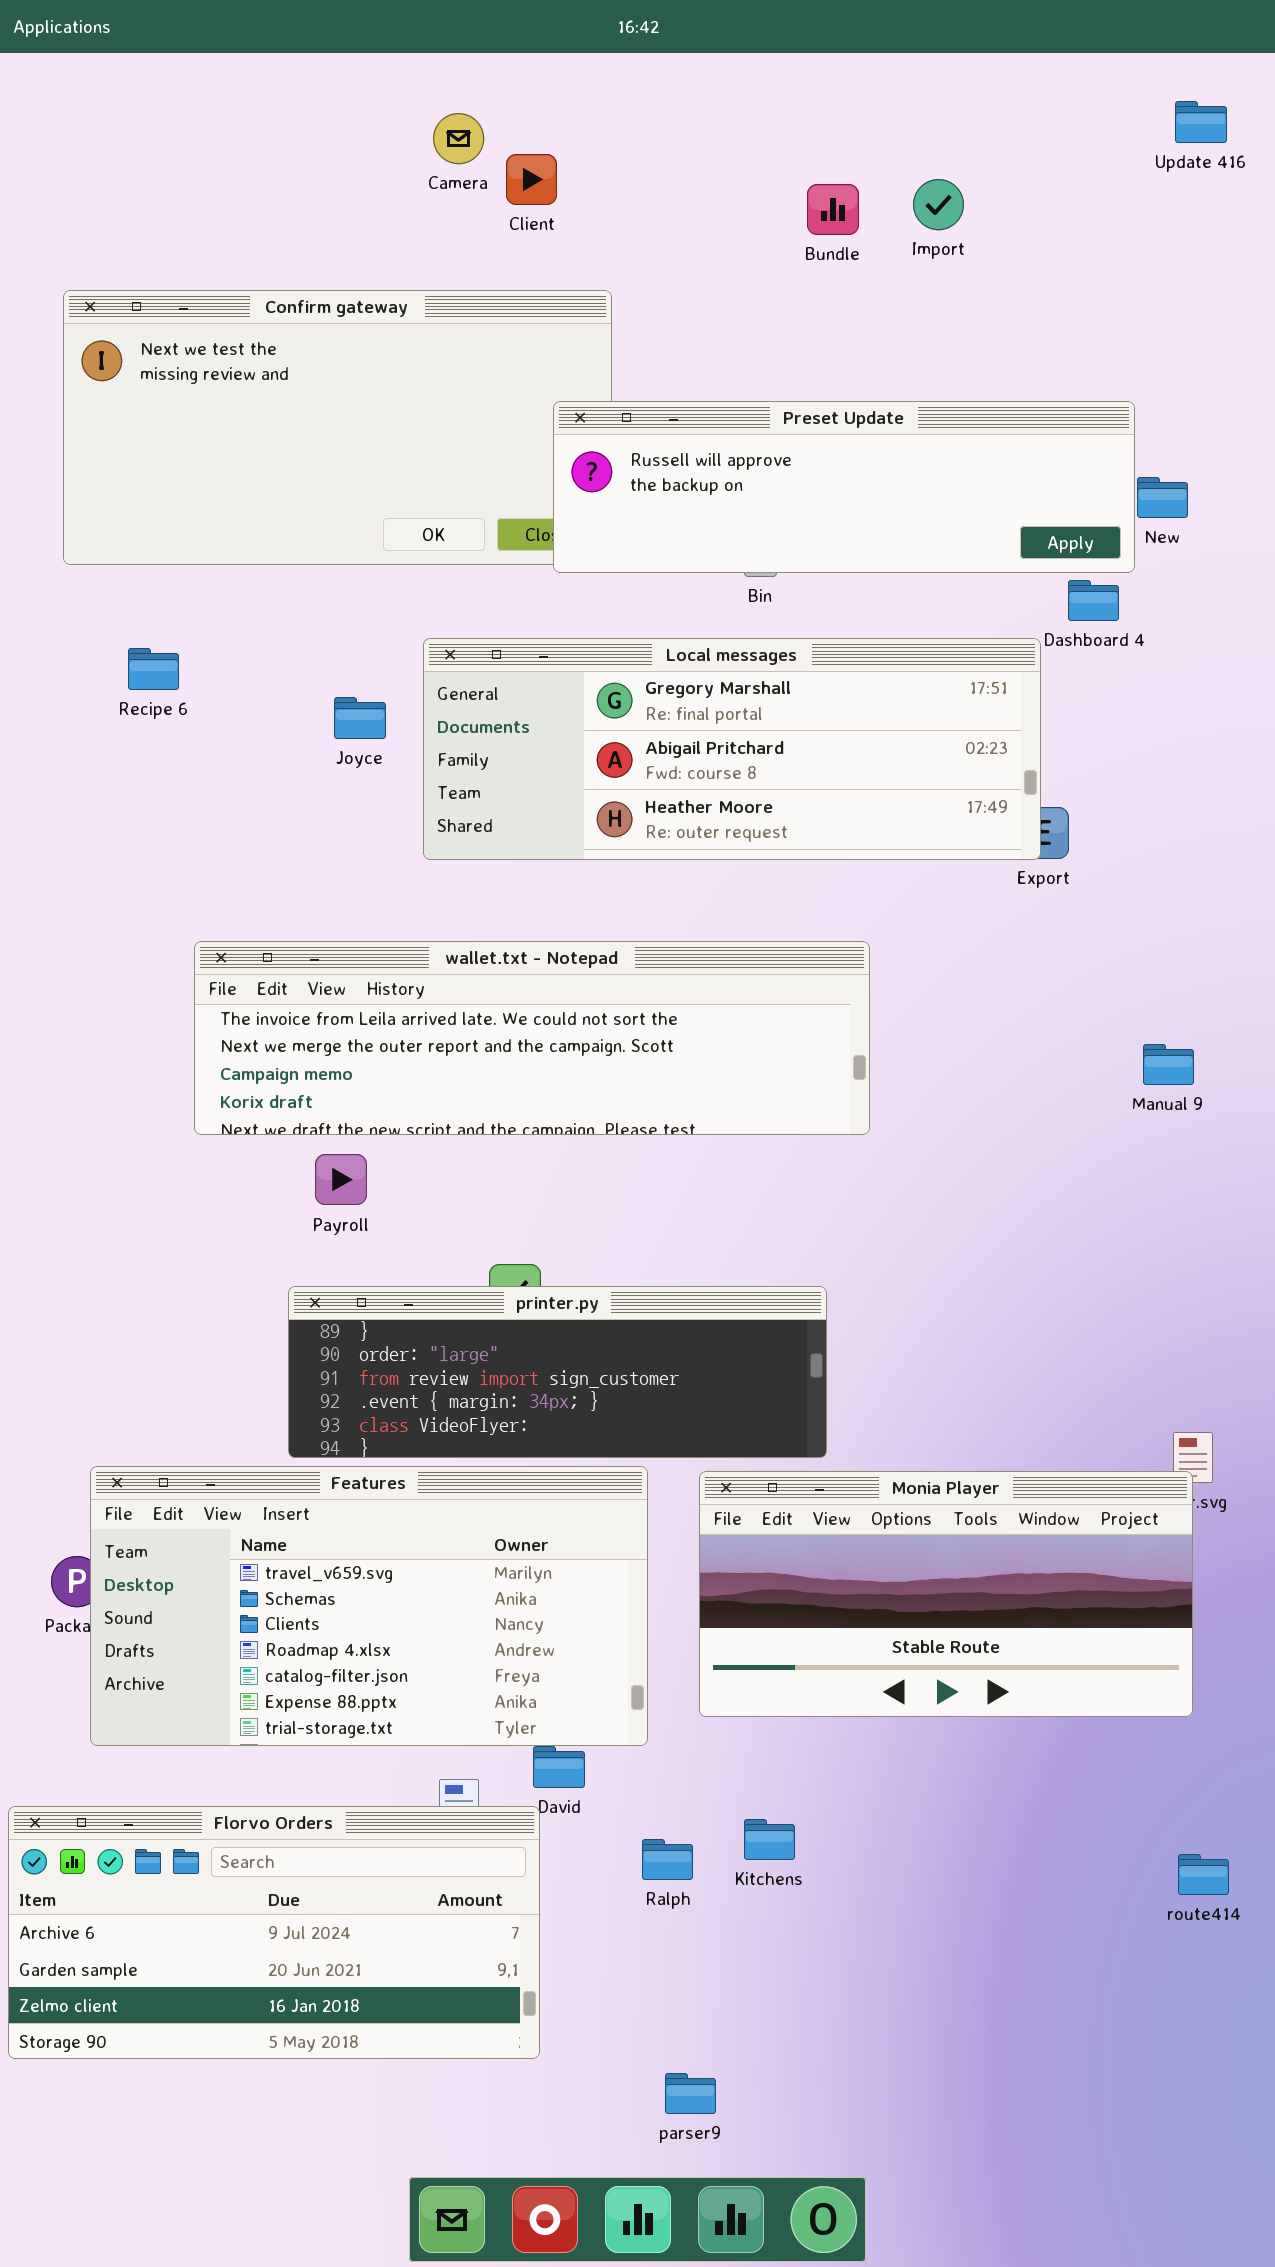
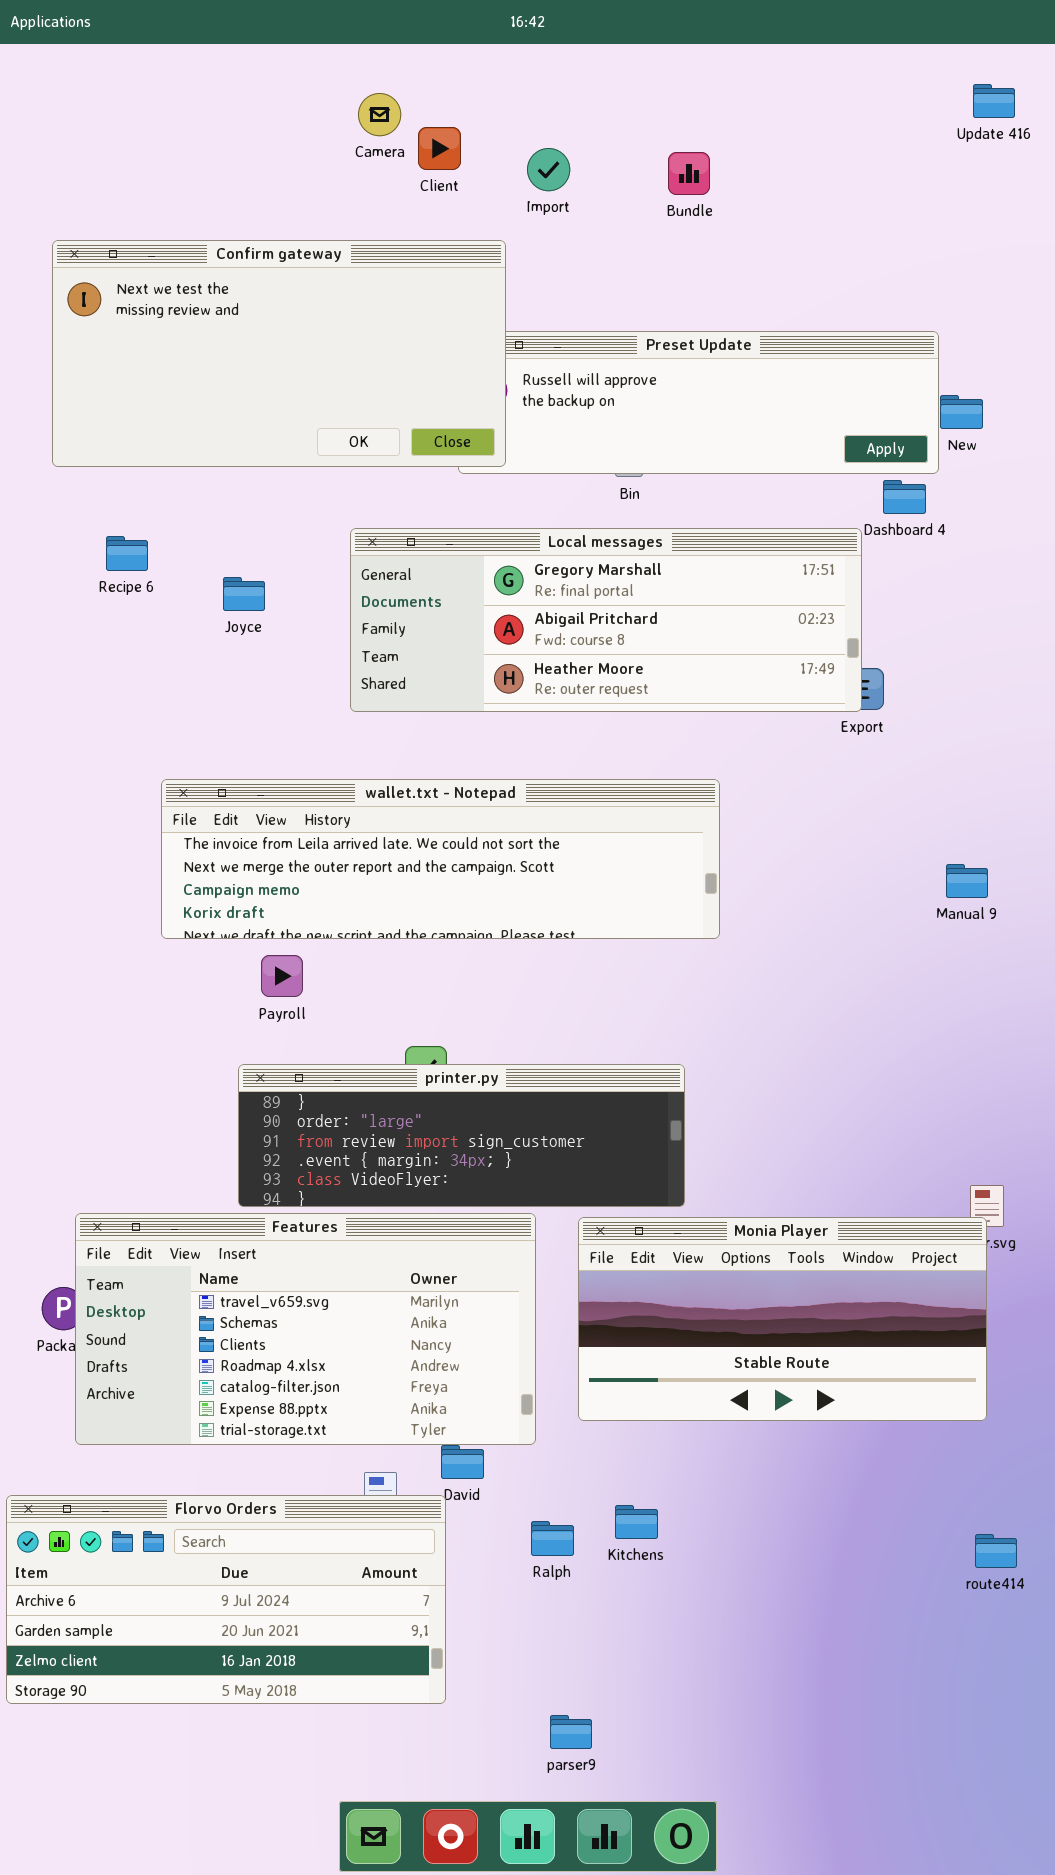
Import: [913,179,964,230] -> [527,148,570,191], moved
Confirm gateway: [63,290,612,565] -> [52,240,506,467], raised
Joyce: [334,697,386,739] -> [223,577,265,611], moved

